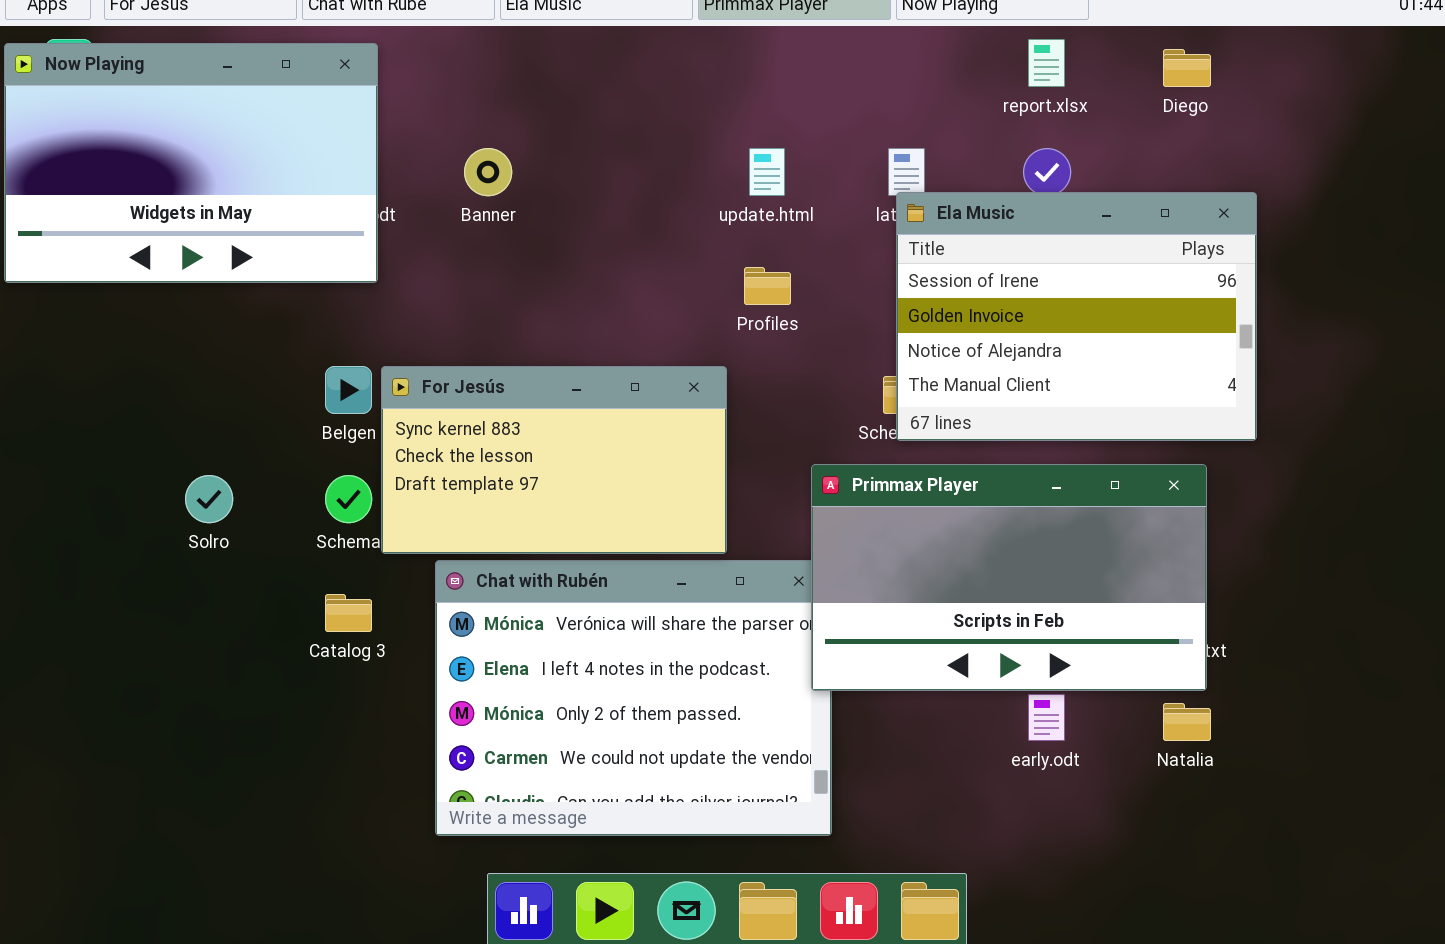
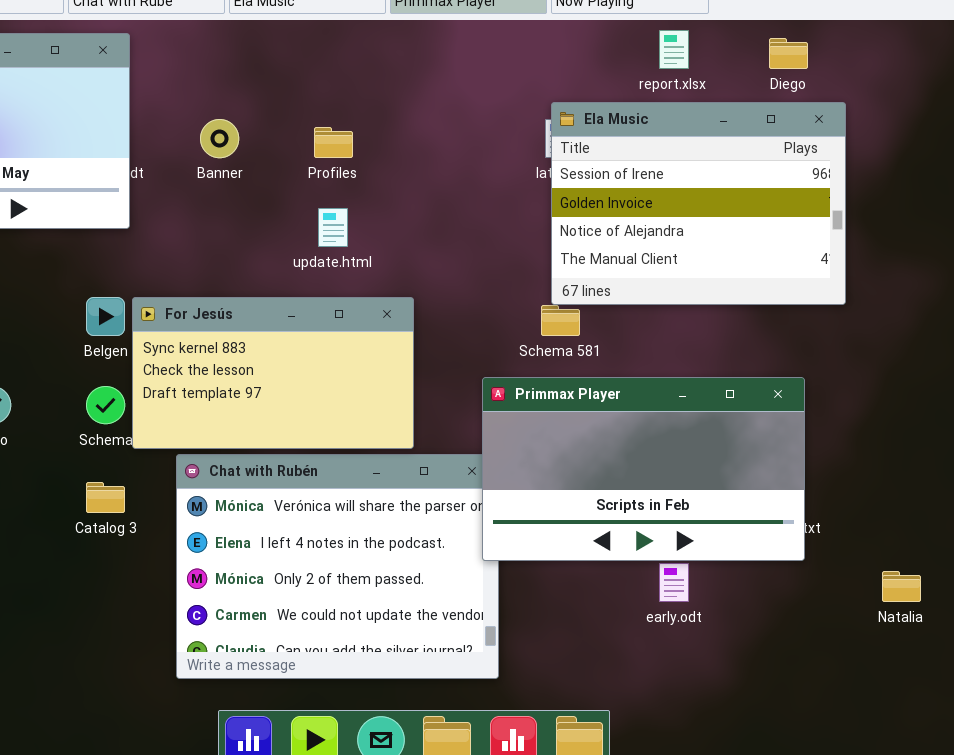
update.html: [749,148,785,196] -> [318,208,348,247], moved
Ela Music: [896,192,1257,441] -> [551,102,846,305], moved
Profiles: [744,267,791,305] -> [314,127,353,158], moved
Natalia: [1163,703,1211,741] -> [882,571,921,602], moved

